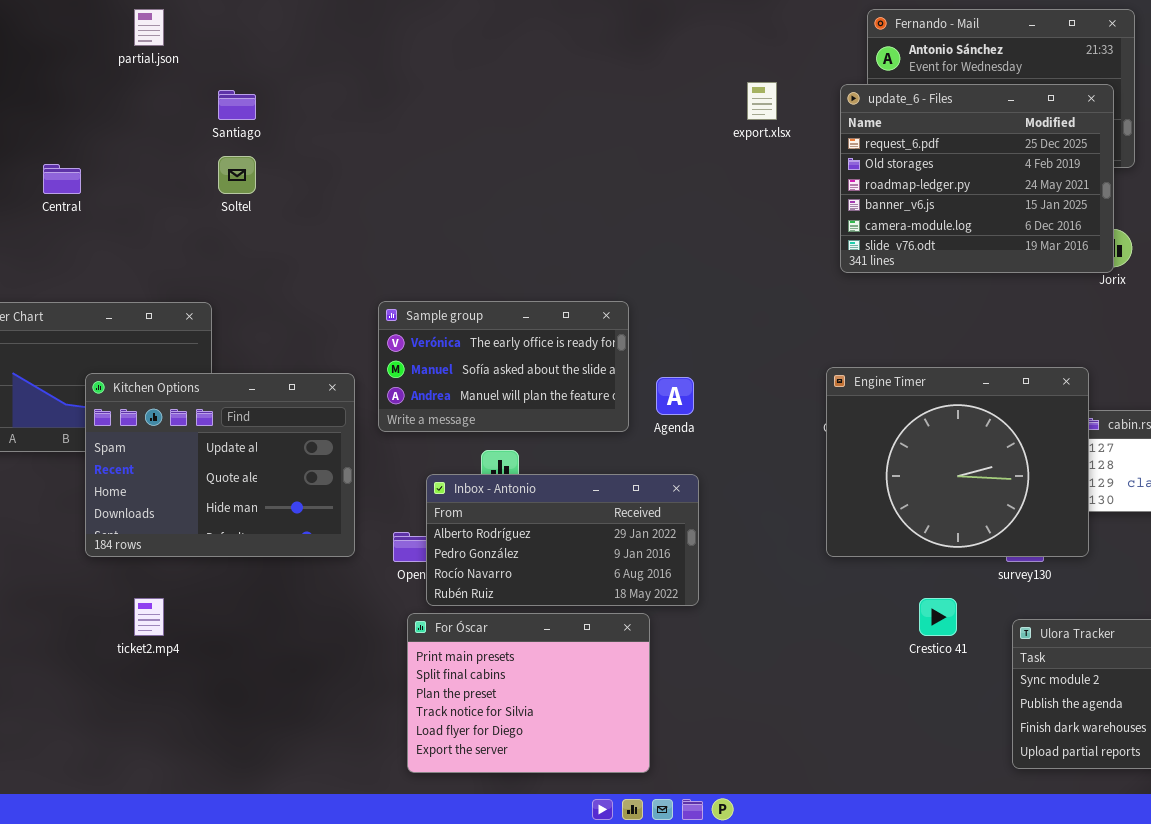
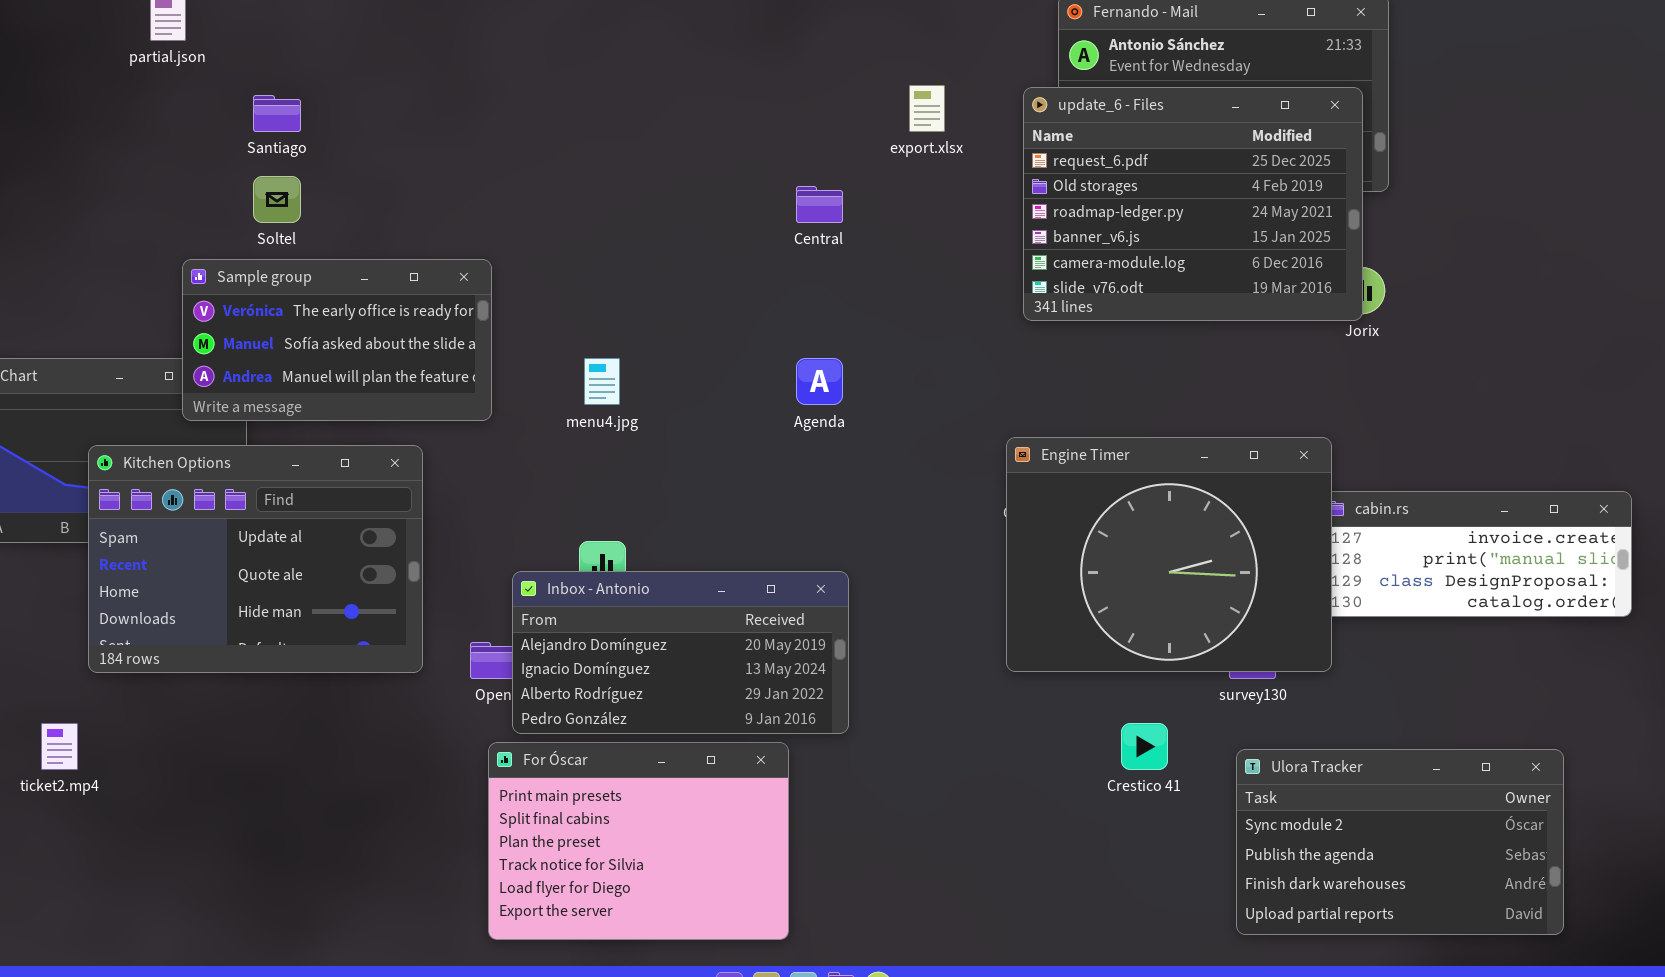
Central: [43,164,81,194] -> [796,186,843,223], moved
Sample group: [378,301,629,432] -> [182,259,492,421], moved
Agenda: [656,377,694,415] -> [796,358,843,405], moved
Inbox - Antonio: [426,474,699,606] -> [512,571,849,734], scrolled up 2 rows
ticket2.mp4: [134,598,164,636] -> [41,723,78,770], moved

